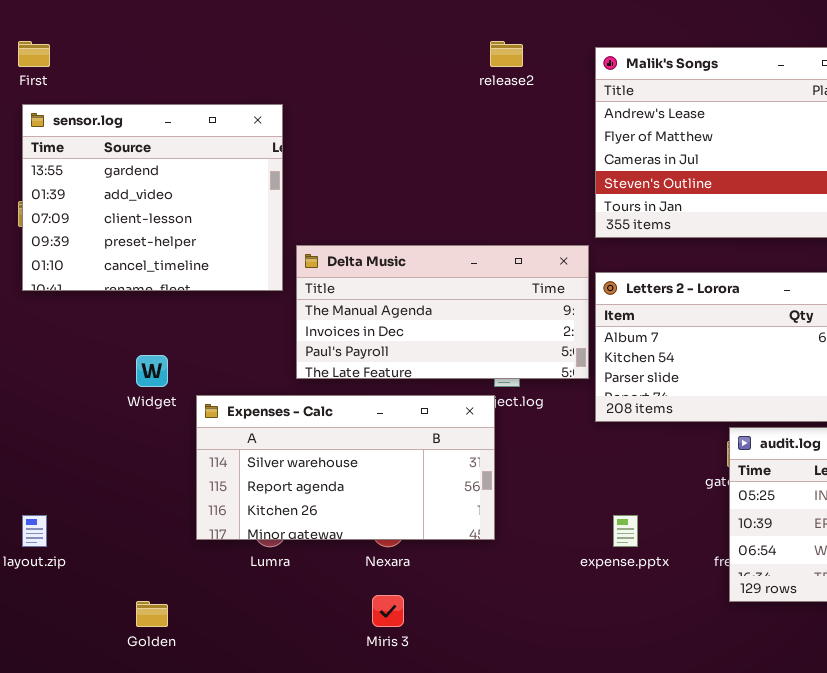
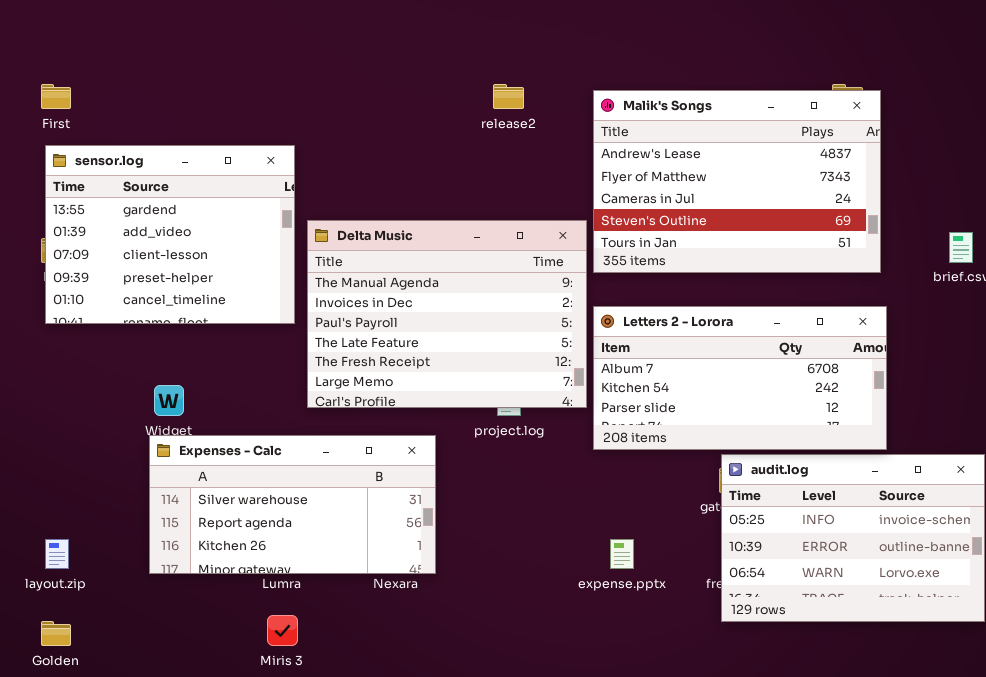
Delta Music: [296,245,589,379] -> [307,220,587,408], resized
Expenses - Calc: [196,395,495,540] -> [149,435,436,574], moved
Miris 3: [372,595,404,627] -> [267,615,298,646], moved
Golden: [136,601,168,627] -> [41,621,71,646], moved

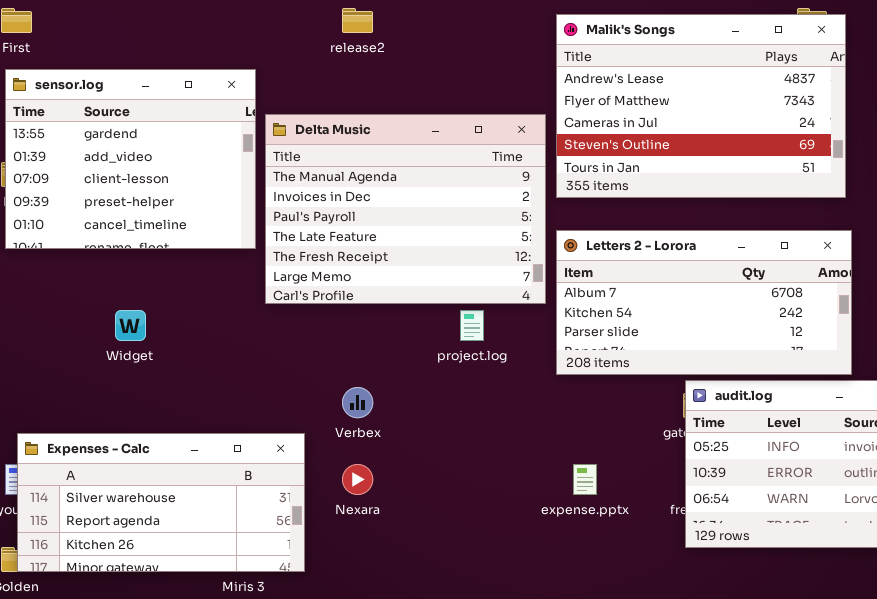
release2: [493,84,524,109] -> [342,8,373,33], moved
Delta Music: [307,220,587,408] -> [265,114,546,304], moved
Expenses - Calc: [149,435,436,574] -> [17,433,305,572], moved

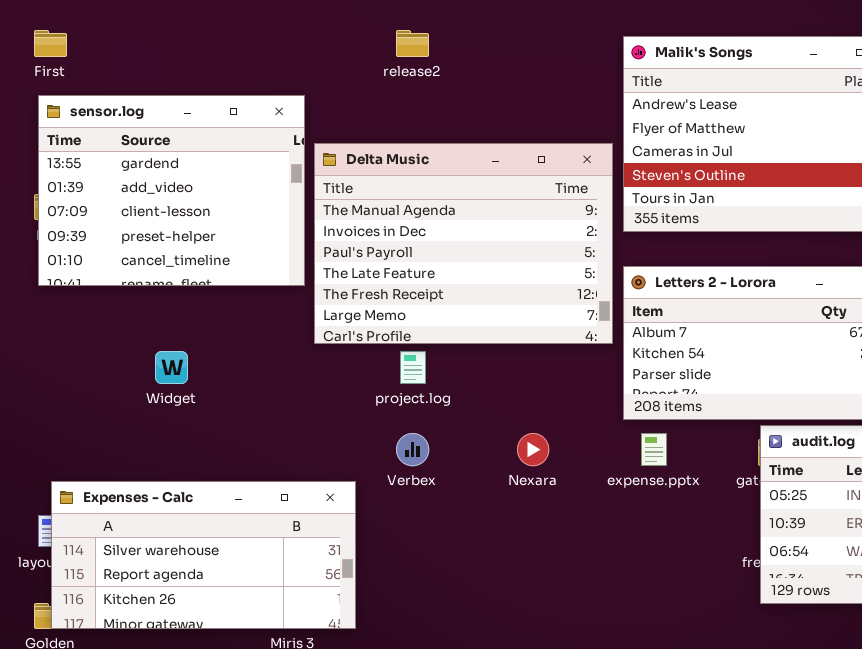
project.log: [460,310,484,341] -> [400,351,426,384], moved
Nexara: [342,464,373,495] -> [517,433,549,466], moved
expense.pptx: [573,464,597,495] -> [641,433,667,466], moved

